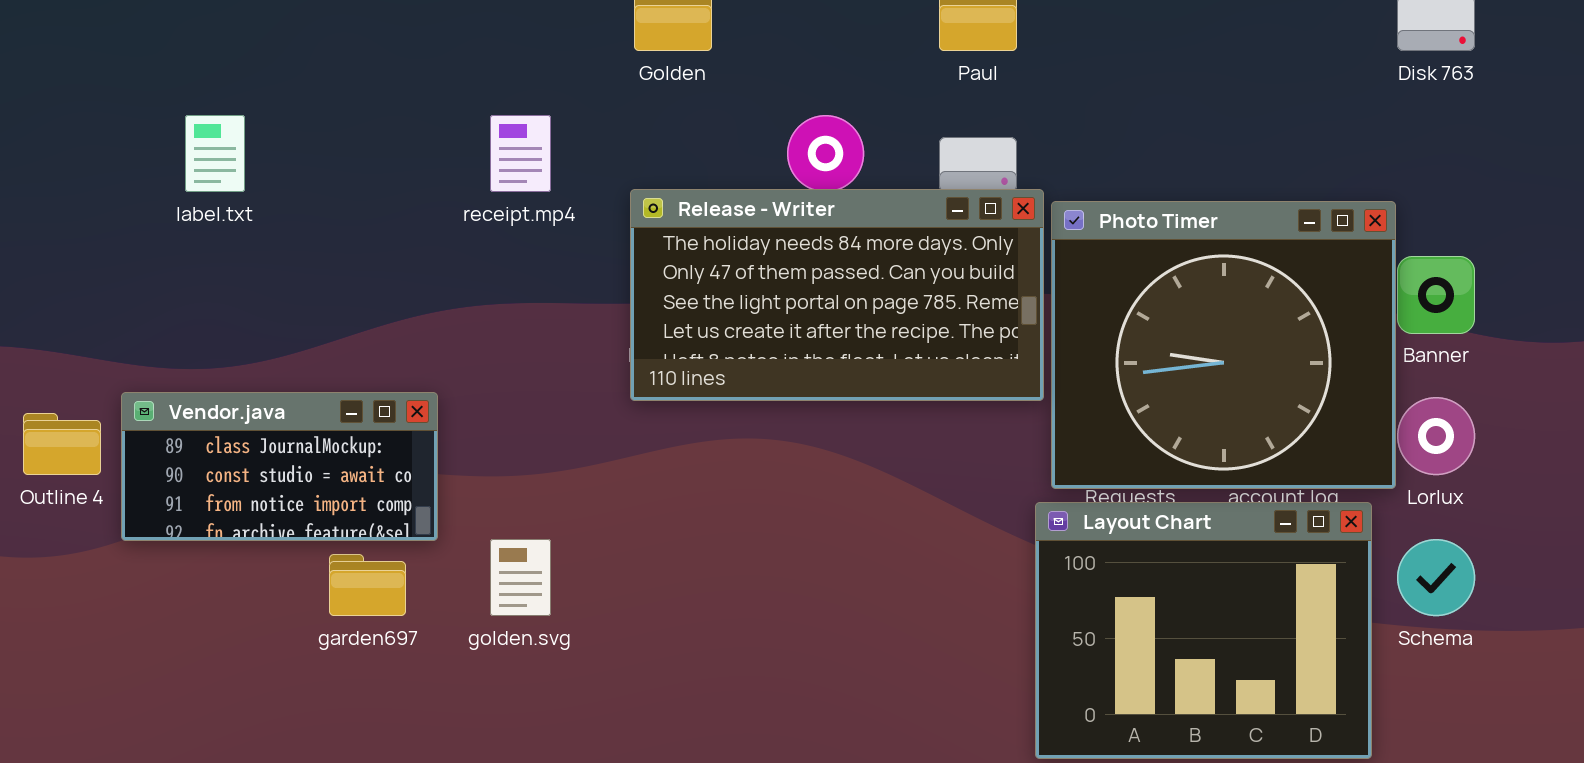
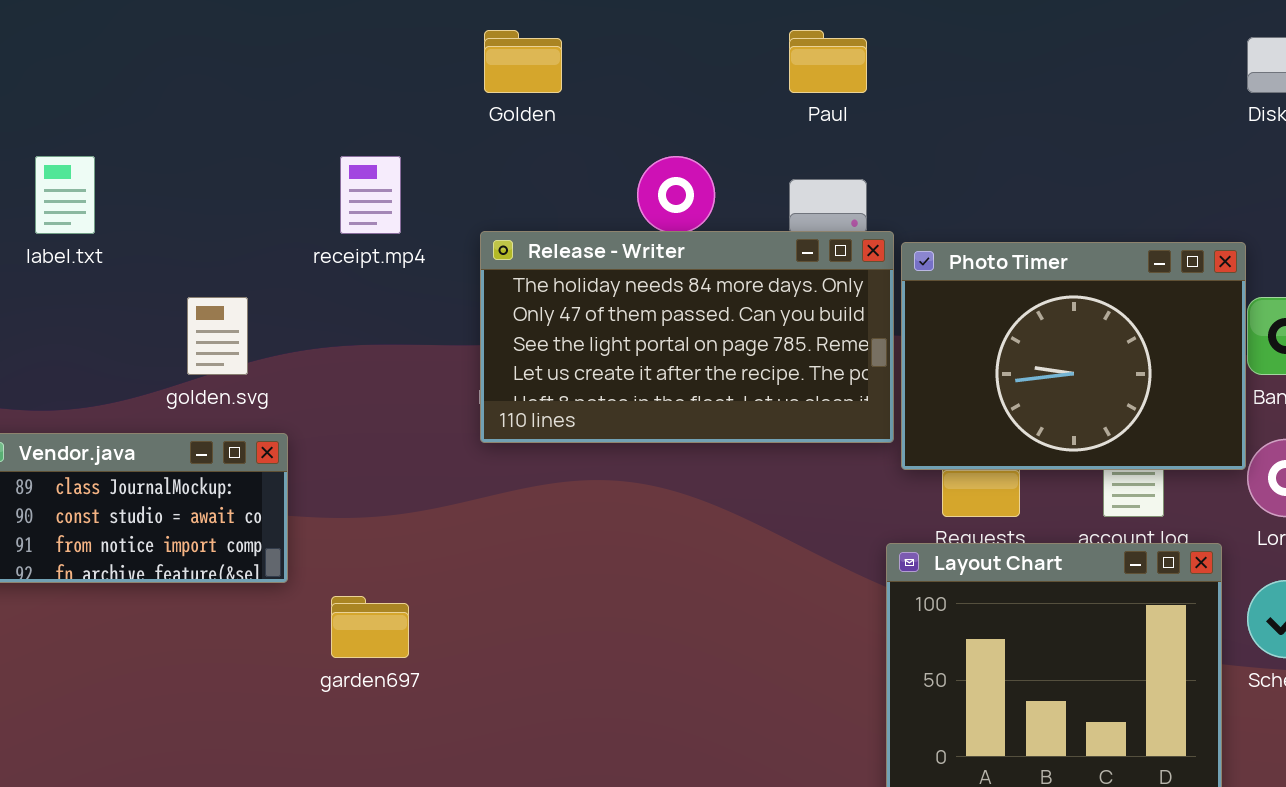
Photo Timer: [1051,201,1396,489] -> [901,242,1246,470], resized
golden.svg: [490,539,551,616] -> [187,297,248,375], moved
garden697: [329,554,406,616] -> [331,596,409,658], moved

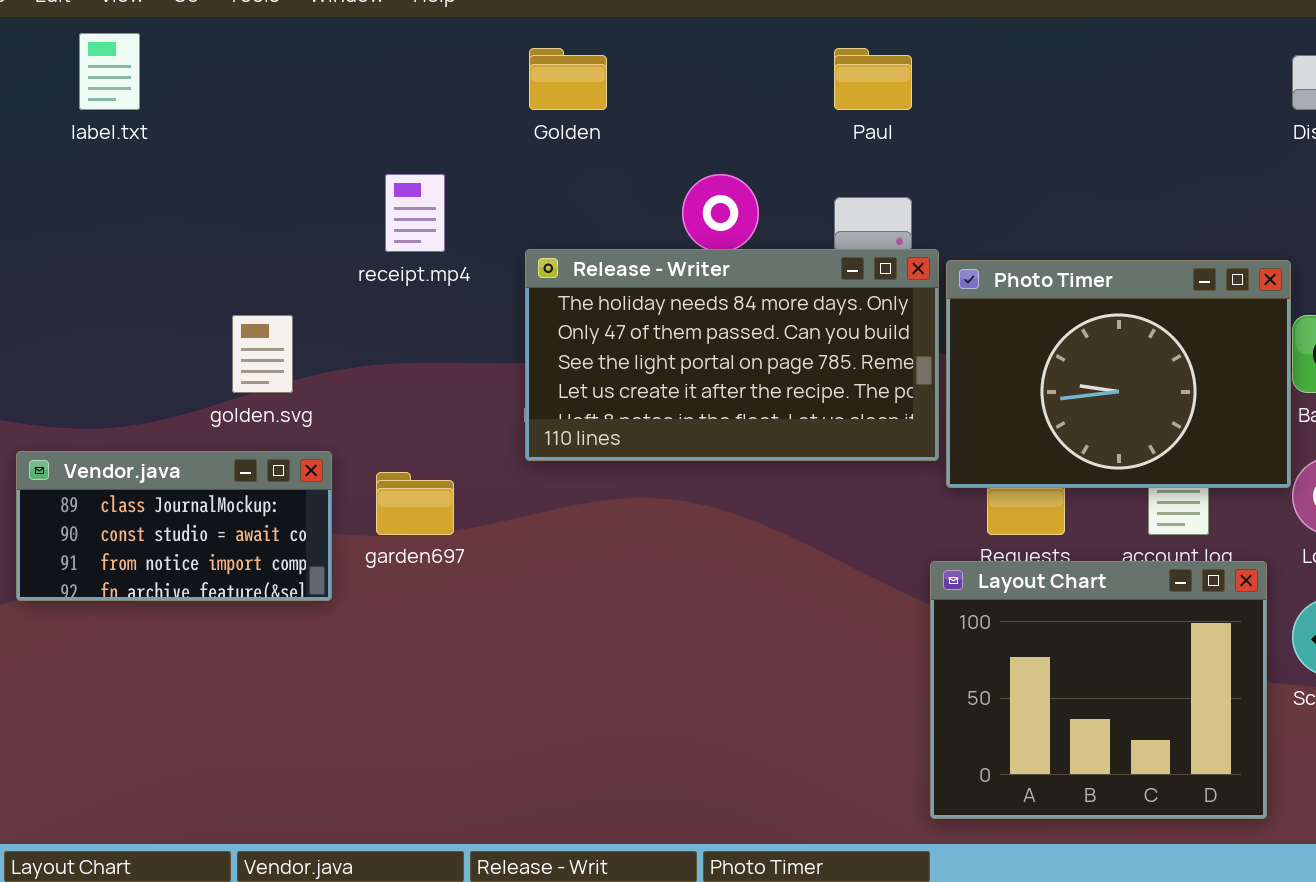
label.txt: [35,156,95,234] -> [79,33,140,110], moved
garden697: [331,596,409,658] -> [376,472,454,535], moved

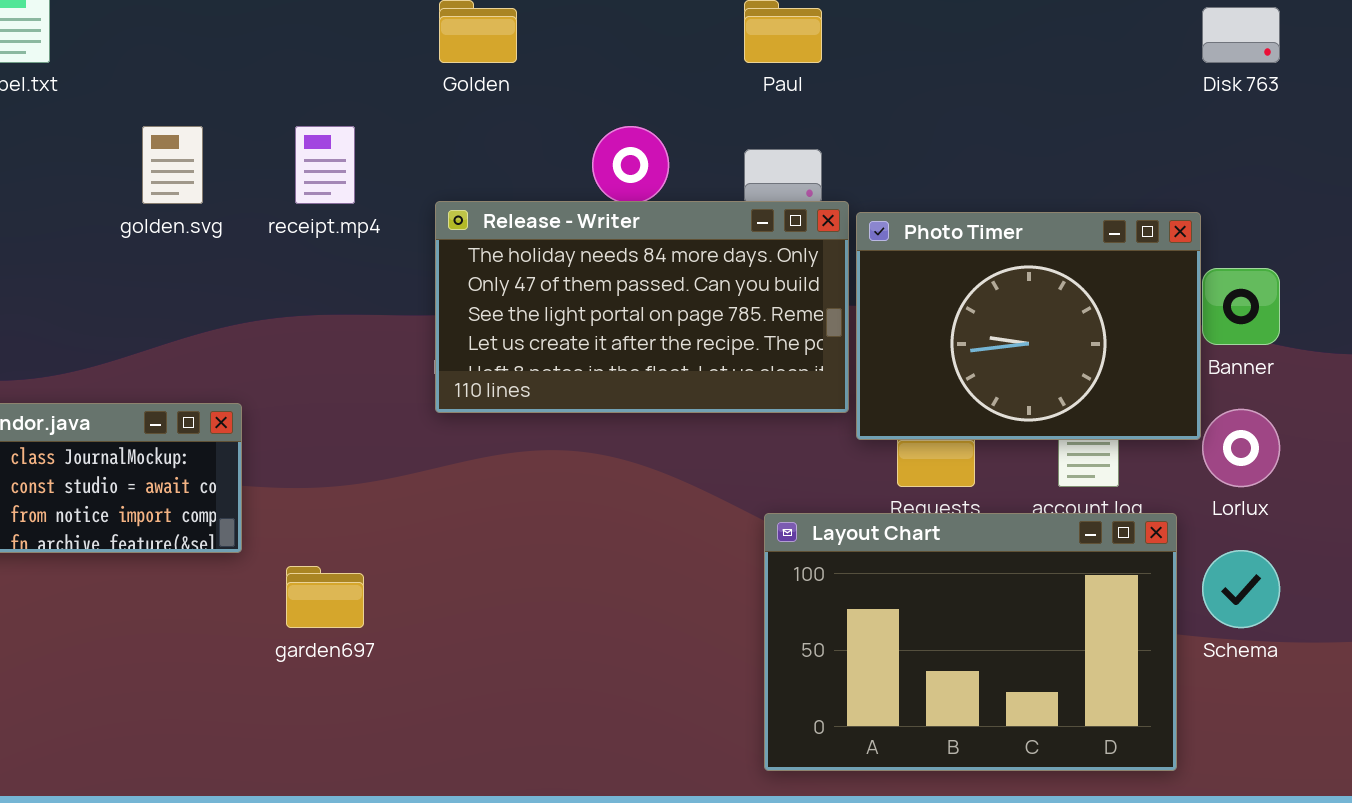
golden.svg: [232,315,293,393] -> [142,126,203,204], moved
garden697: [376,472,454,535] -> [286,566,364,628], moved
Layout Chart: [930,561,1267,819] -> [764,513,1177,771], resized

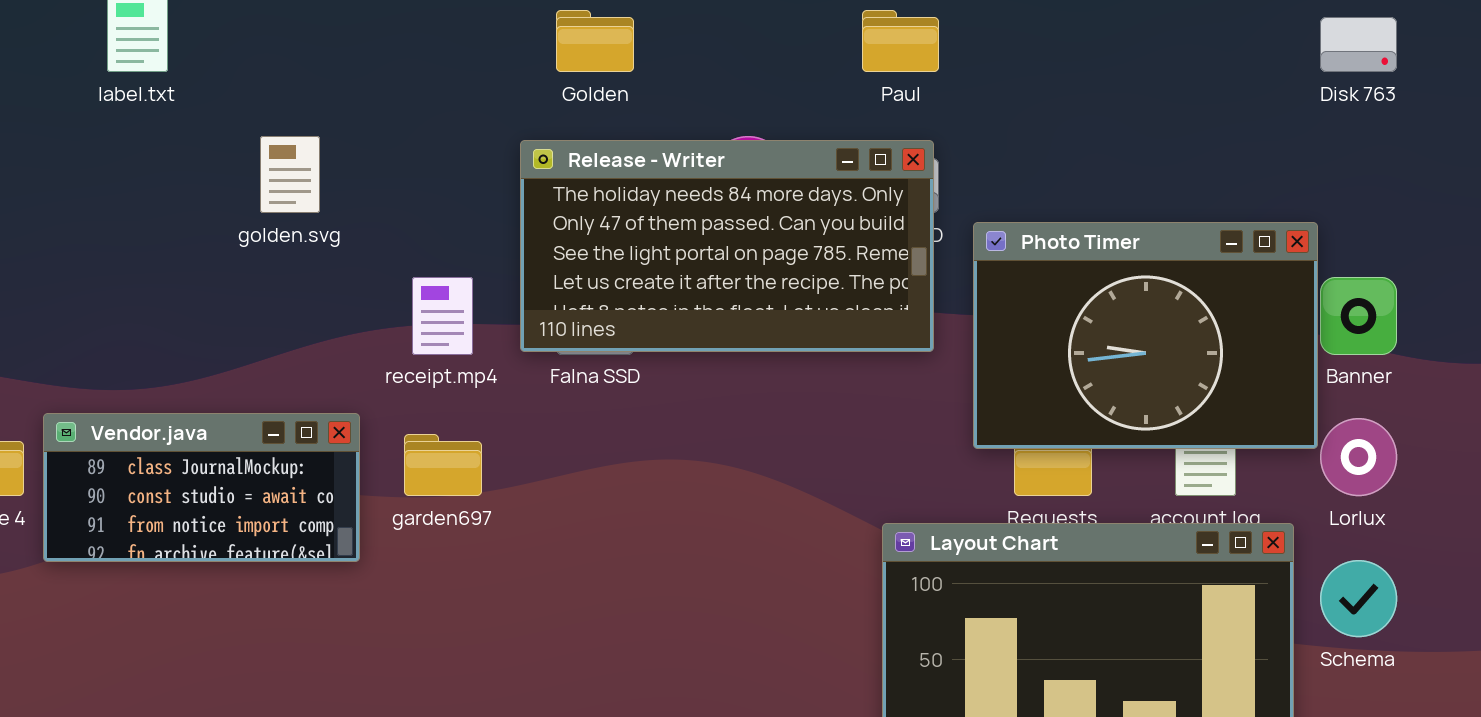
receipt.mp4: [295,126,355,204] -> [412,277,473,355], moved
Release - Writer: [435,201,849,413] -> [520,140,934,352], moved
garden697: [286,566,364,628] -> [404,434,482,496], moved

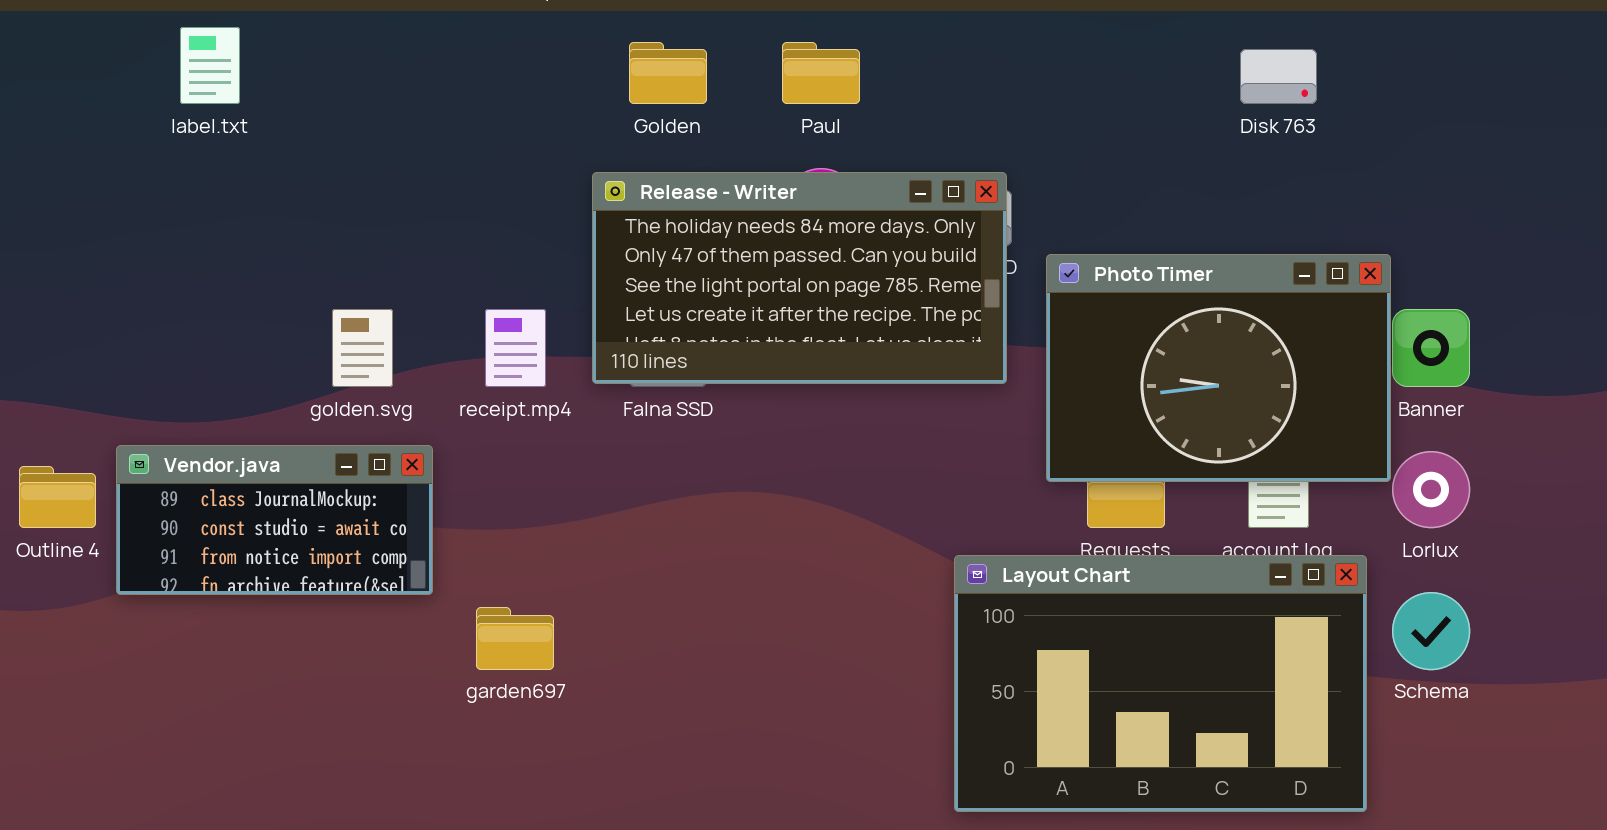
Paul: [862,10,939,72] -> [782,42,860,104], moved
Disk 763: [1320,17,1397,72] -> [1240,49,1317,104], moved
golden.svg: [260,136,320,213] -> [332,309,393,387], moved
garden697: [404,434,482,496] -> [476,607,554,670], moved

